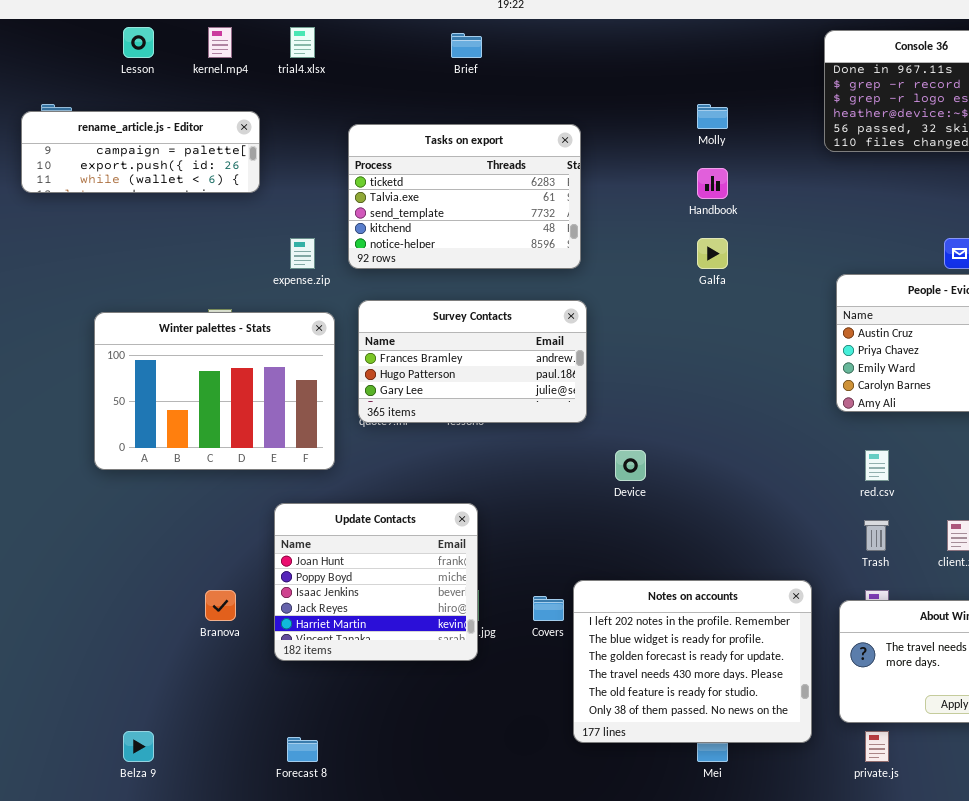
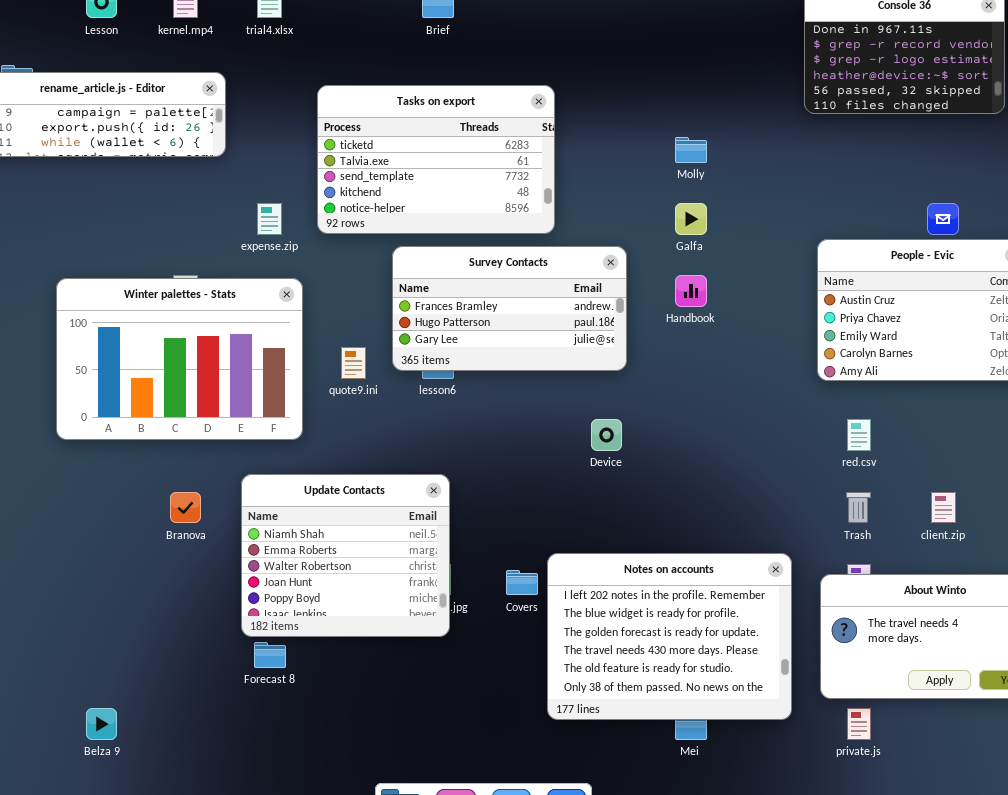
Molly: [697,104,728,129] -> [675,137,707,163], moved
Handbook: [697,168,728,199] -> [675,275,707,307], moved
Survey Contacts: [358,300,587,423] -> [392,246,627,371], moved
Update Contacts: [274,503,478,661] -> [241,474,450,637], scrolled up 3 rows
Branova: [205,590,236,621] -> [170,492,201,523], moved
Forecast 8: [287,737,318,762] -> [254,642,286,668], moved

